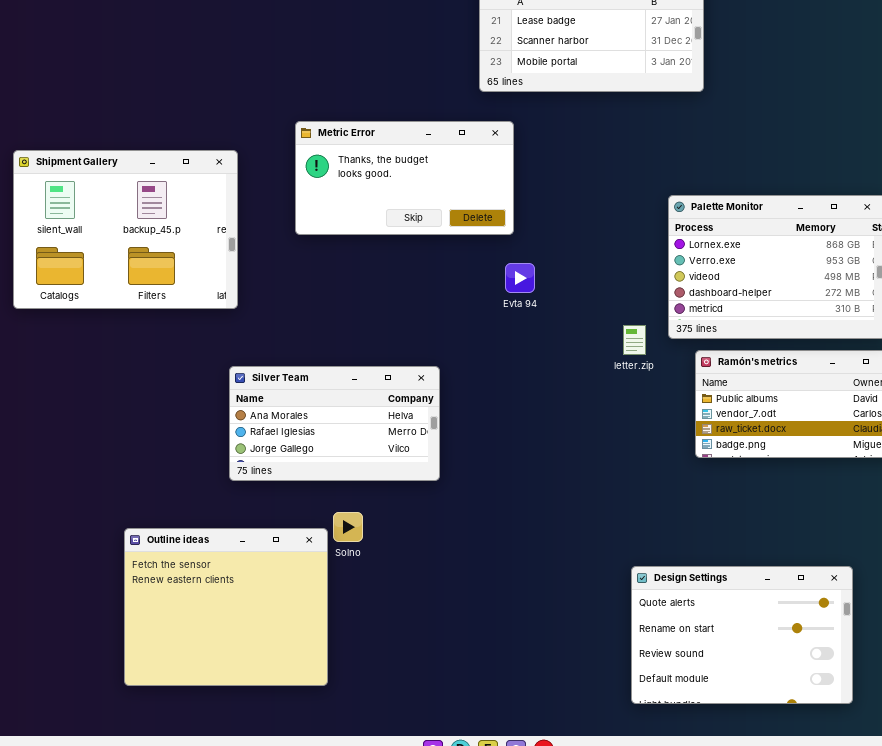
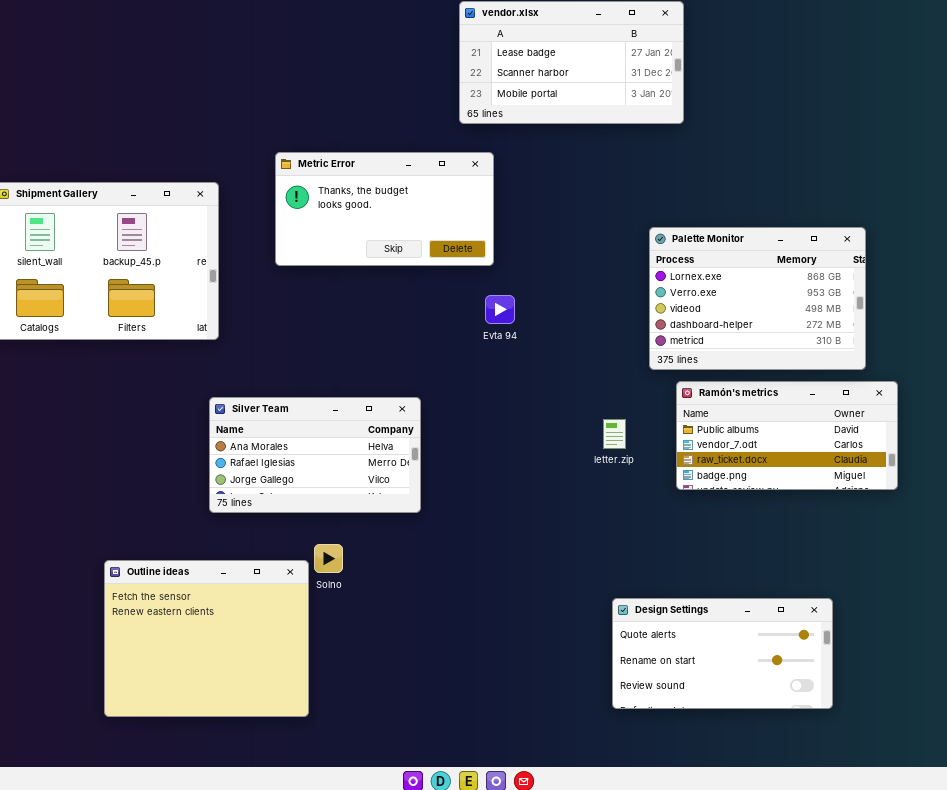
letter.zip: [623,325,646,355] -> [603,419,626,449], moved
Design Settings: [631,566,853,704] -> [612,598,833,709], resized

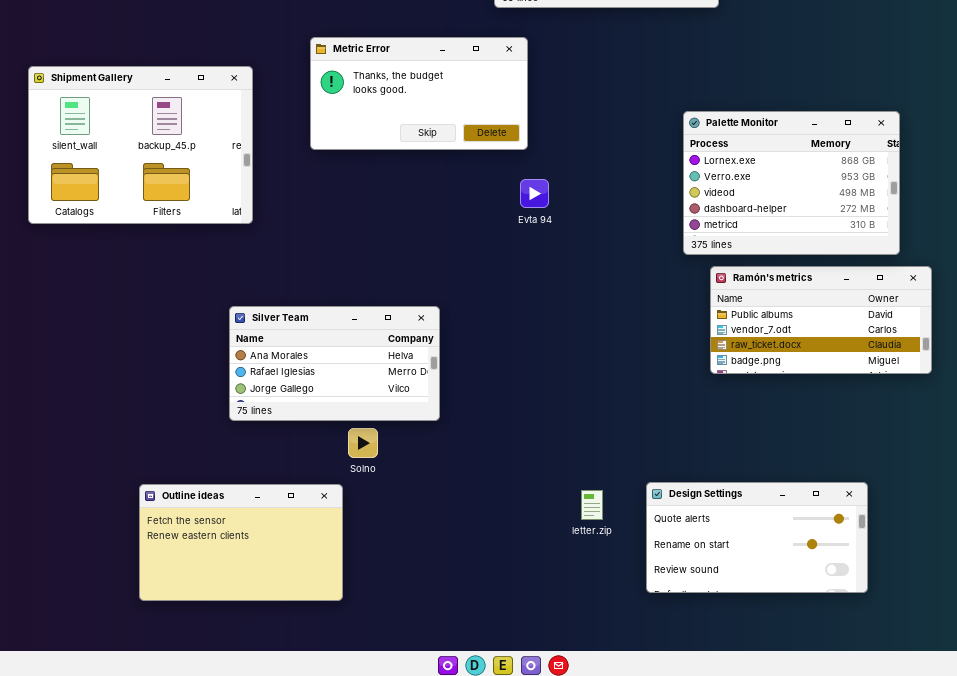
Silver Team: [209,397,421,513] -> [229,306,440,421], moved
letter.zip: [603,419,626,449] -> [581,490,603,520], moved
Outline ideas: [104,560,309,717] -> [139,484,343,601], resized

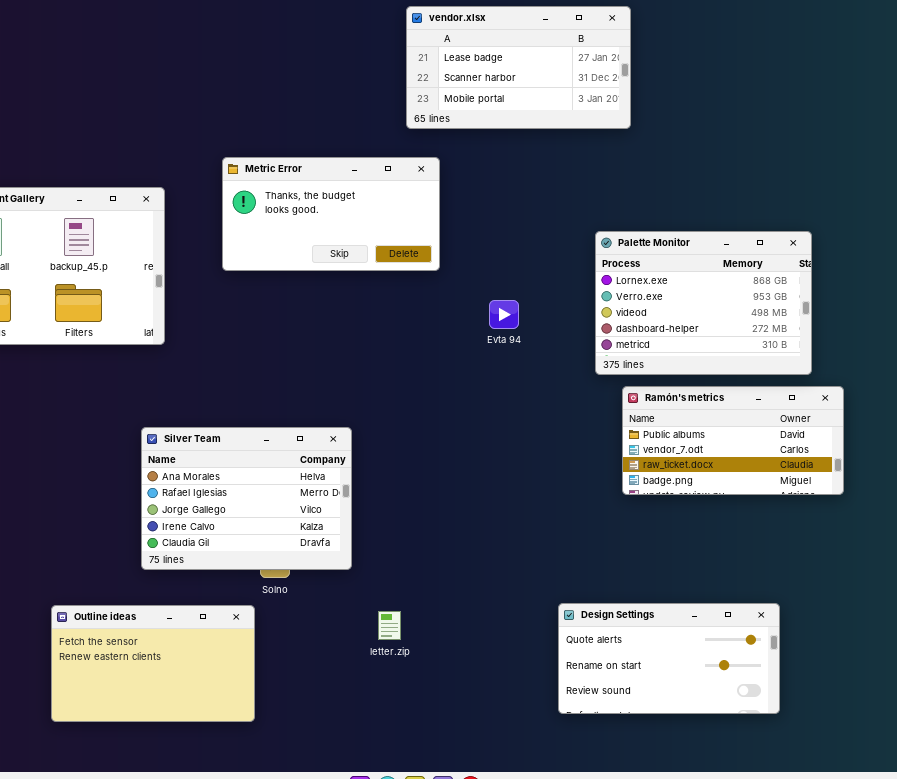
Evta 94: [520,179,549,208] -> [489,300,519,329], moved
Silver Team: [229,306,440,421] -> [141,427,352,570], resized
letter.zip: [581,490,603,520] -> [378,611,401,640], moved

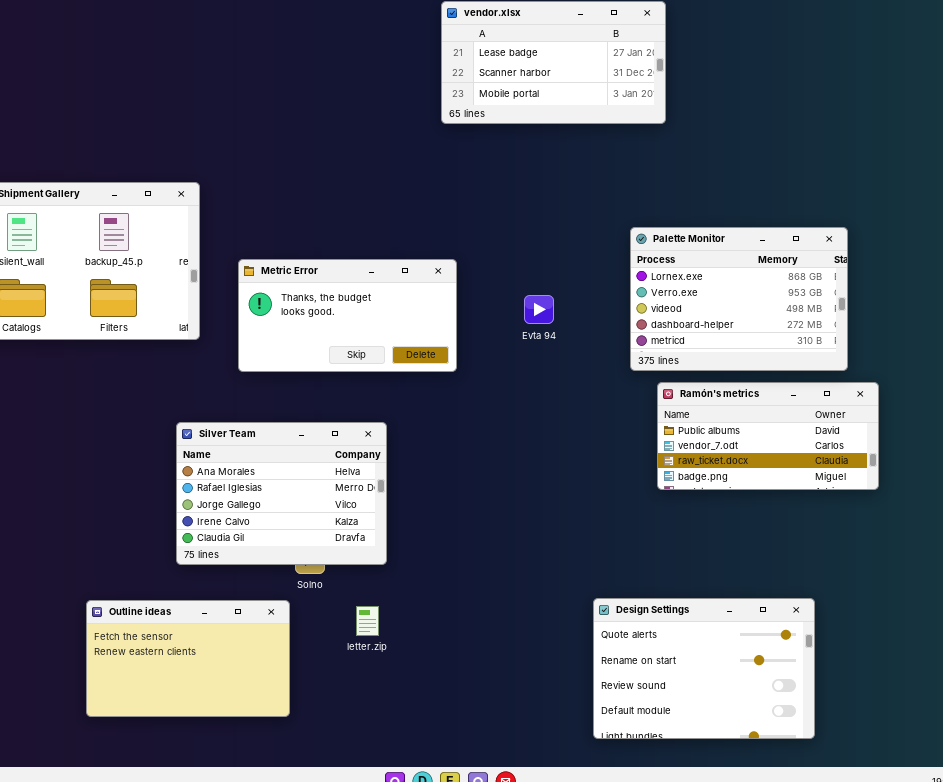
Metric Error: [222,157,440,271] -> [238,259,457,372], moved
Design Settings: [558,603,780,714] -> [593,598,815,739], resized
letter.zip: [378,611,401,640] -> [356,606,379,636], moved

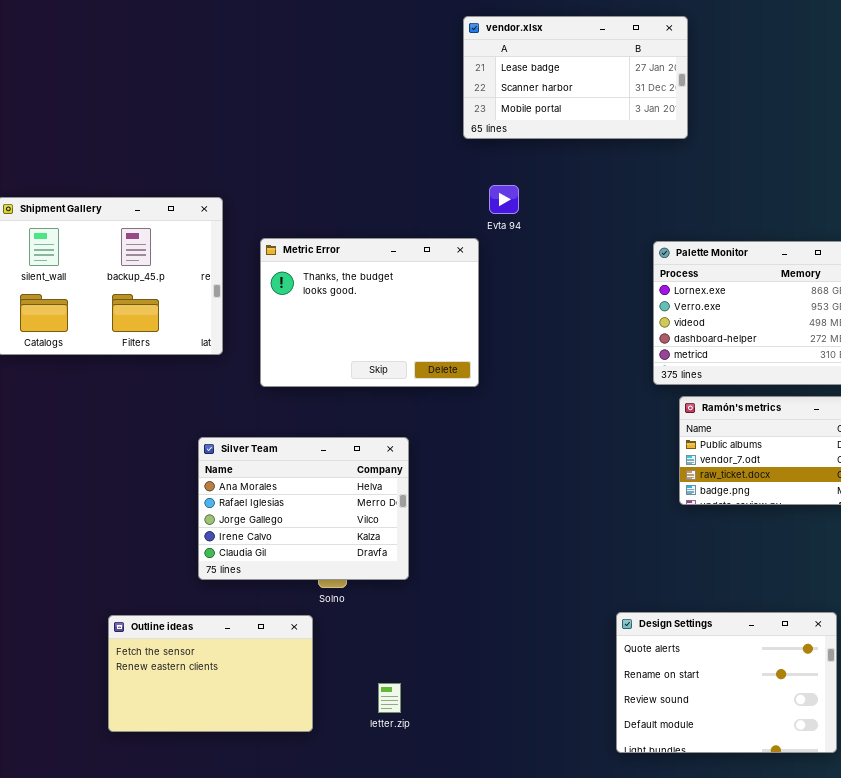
Metric Error: [238,259,457,372] -> [260,238,479,387], resized
Evta 94: [524,295,554,324] -> [489,185,519,214], moved
letter.zip: [356,606,379,636] -> [378,683,401,713], moved

